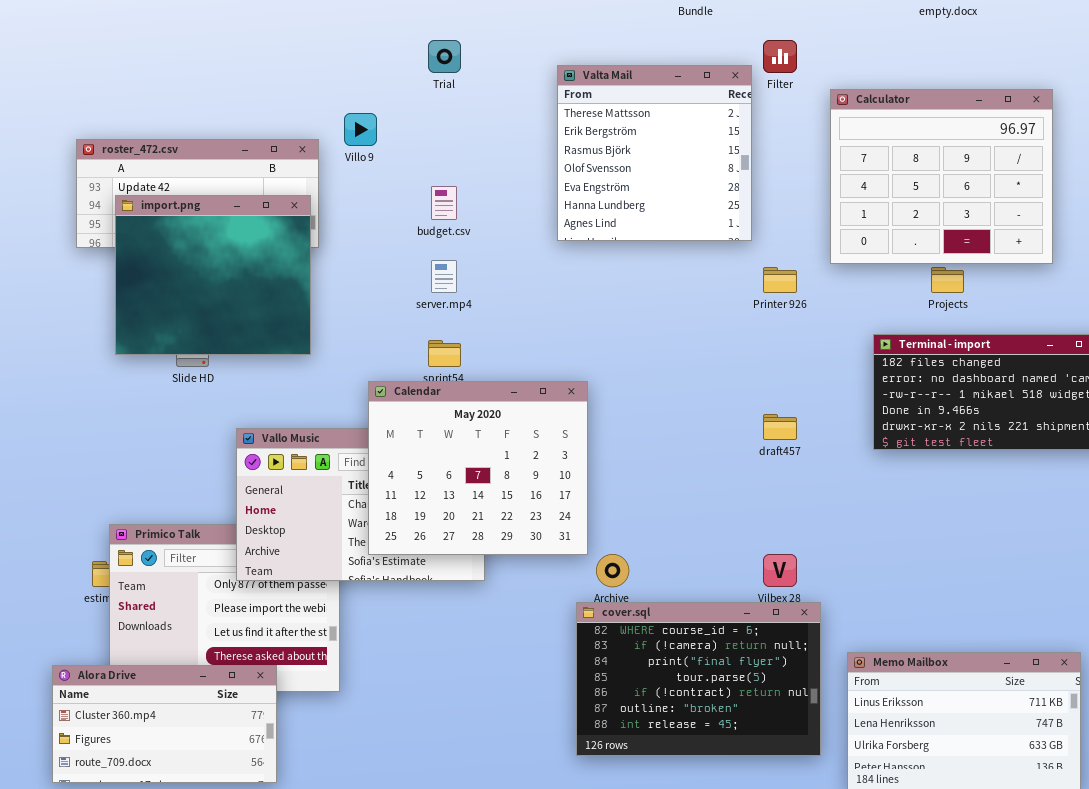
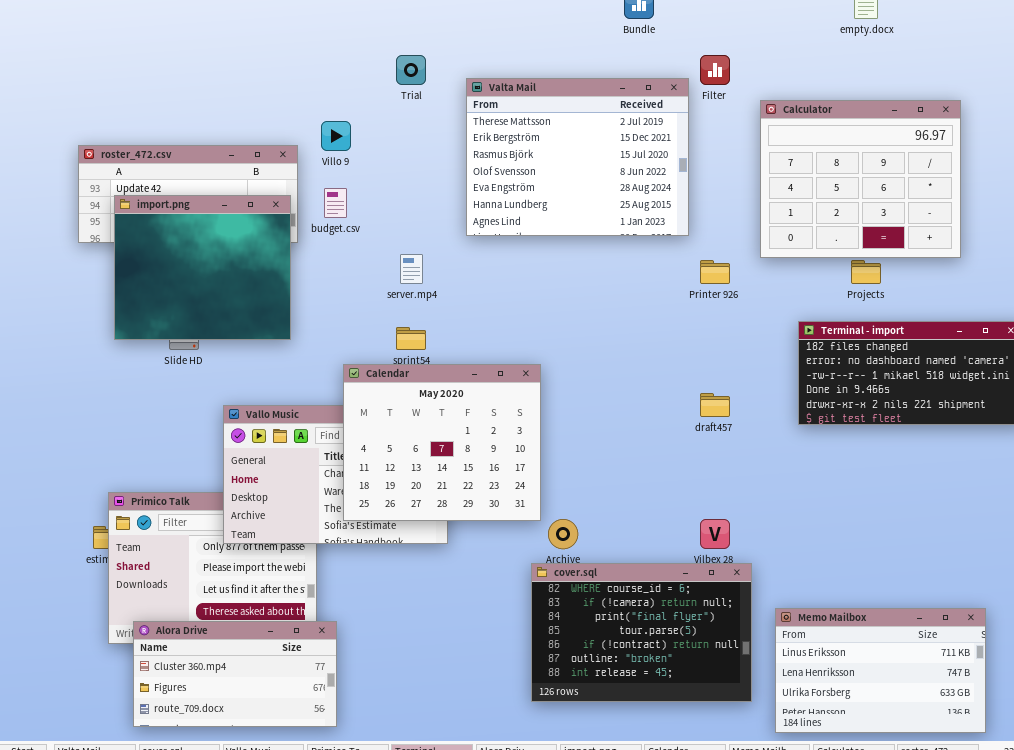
Valta Mail: [557,65,752,241] -> [466,78,689,236], resized
budget.csv: [431,186,457,220] -> [324,188,347,218], moved
Alora Drive: [52,665,277,783] -> [133,621,337,727], moved

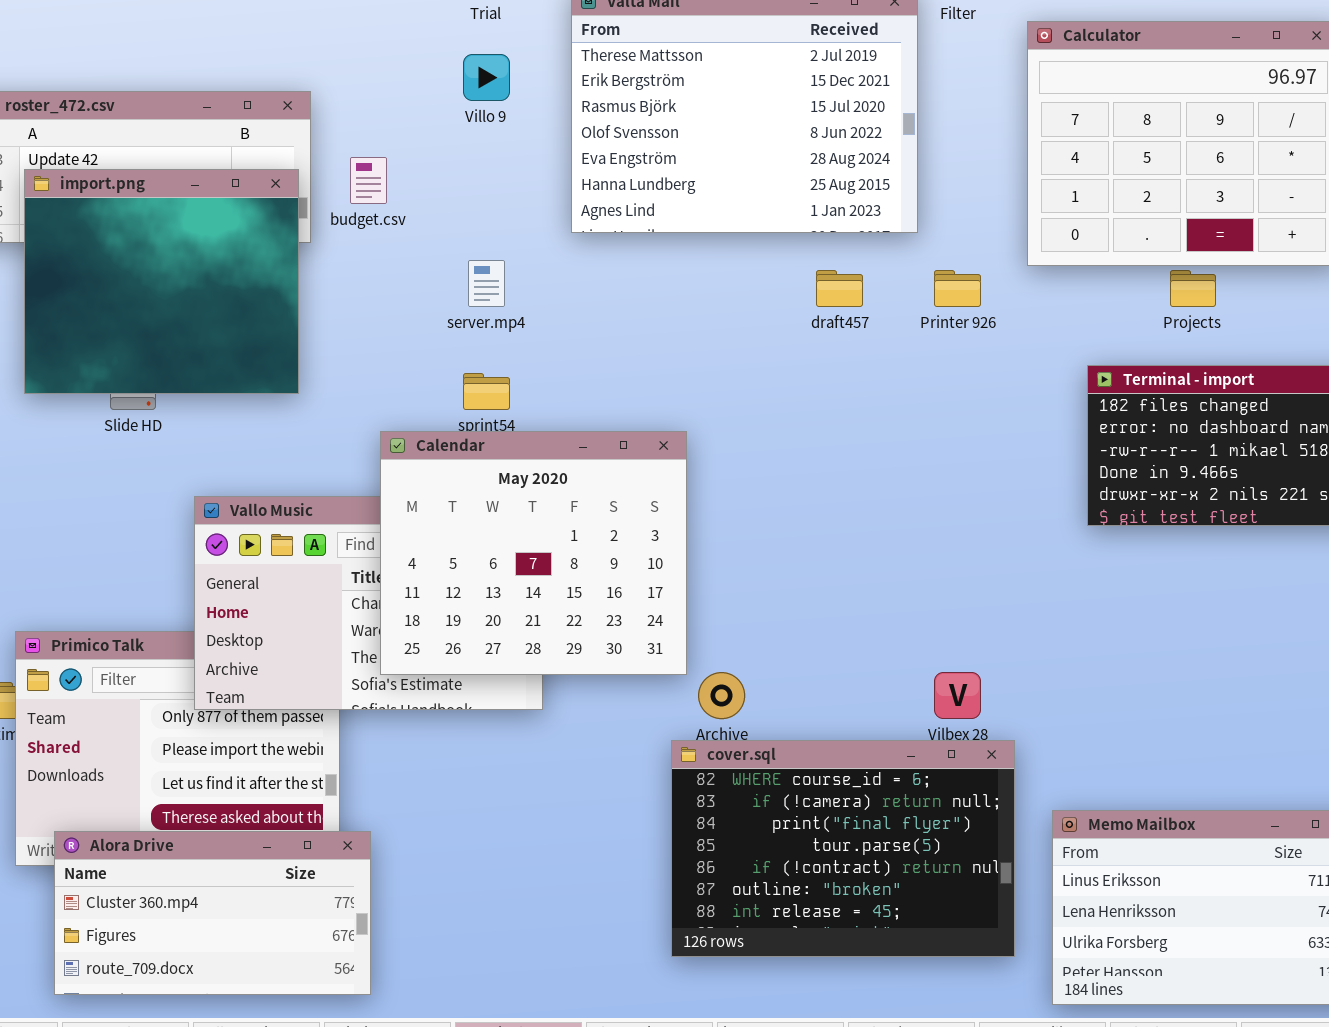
Villo 9: [321,121,351,151] -> [463,54,510,101], moved
draft457: [700,393,730,417] -> [816,270,863,307], moved

